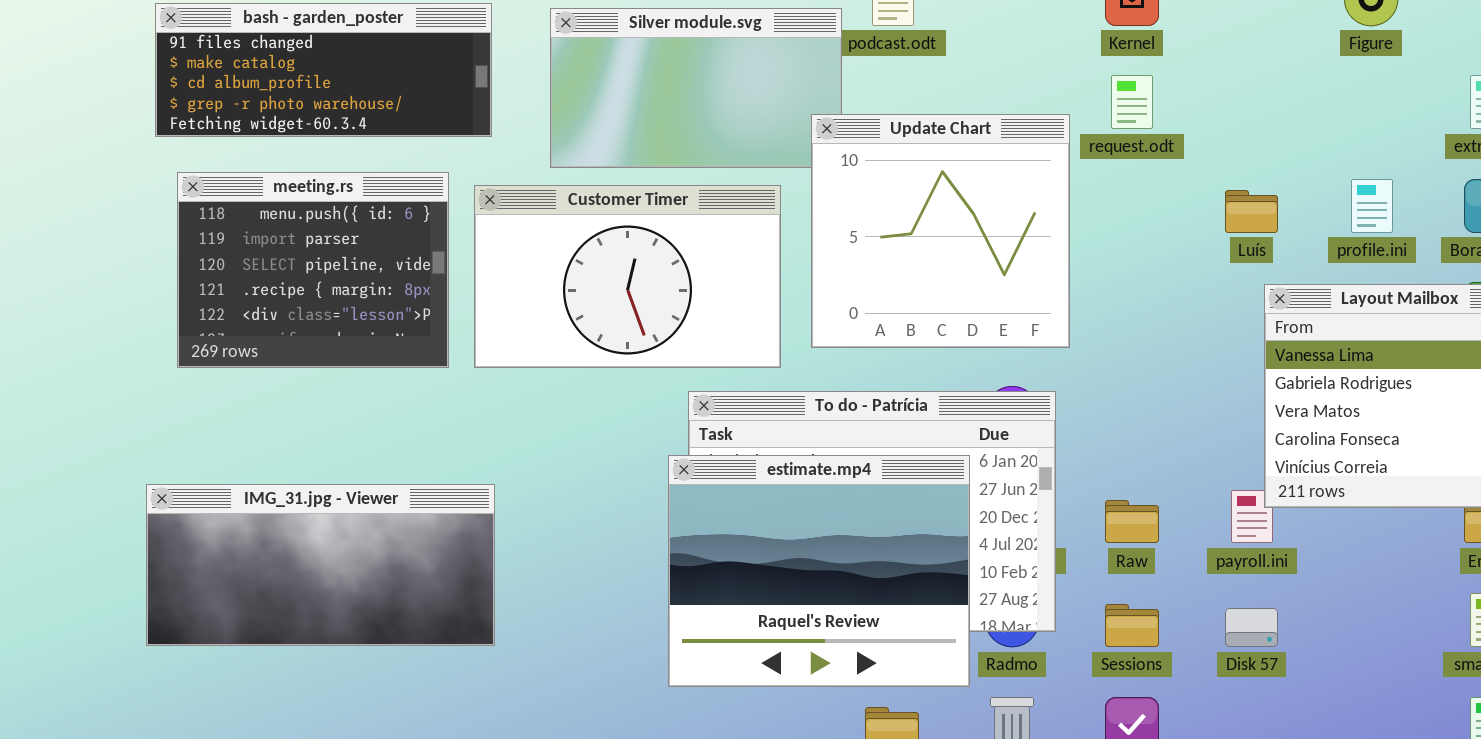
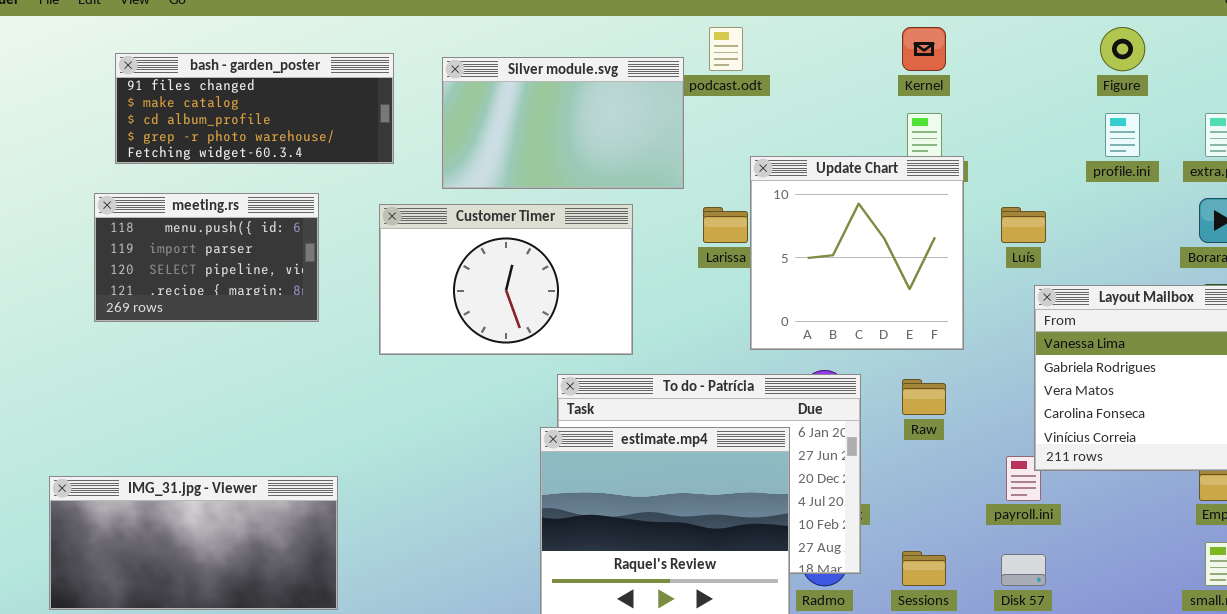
Update Chart: [811,114,1070,348] -> [750,156,964,350], moved
meeting.rs: [177,172,449,368] -> [94,193,319,322], moved, resized
profile.ini: [1351,179,1393,233] -> [1105,113,1140,157], moved
IMG_31.jpg - Viewer: [146,484,495,646] -> [49,476,338,610], moved
Raw: [1105,500,1159,543] -> [902,379,946,415], moved

